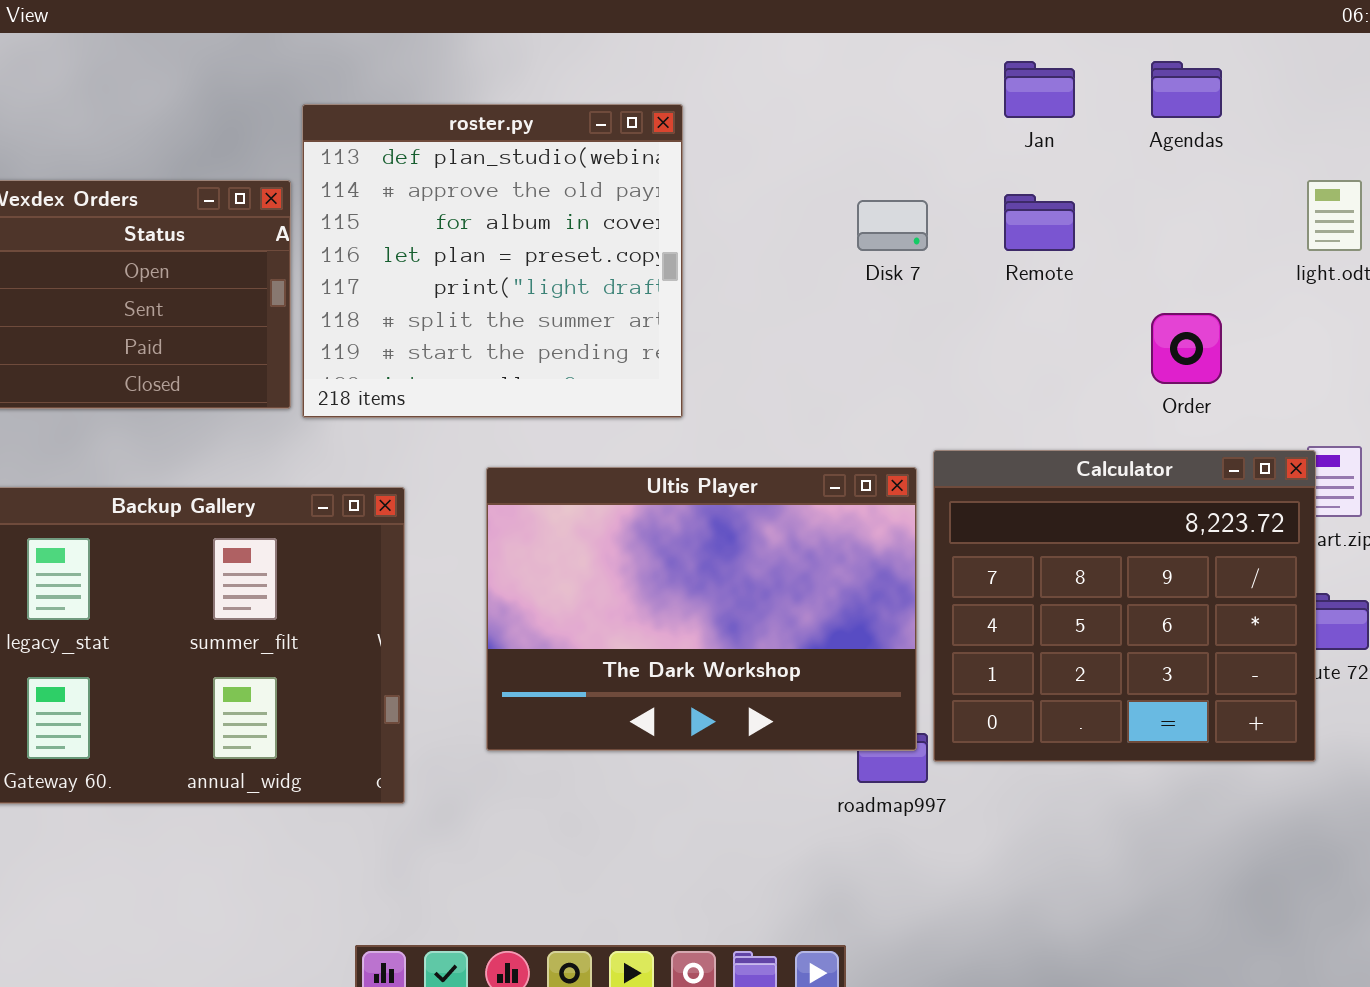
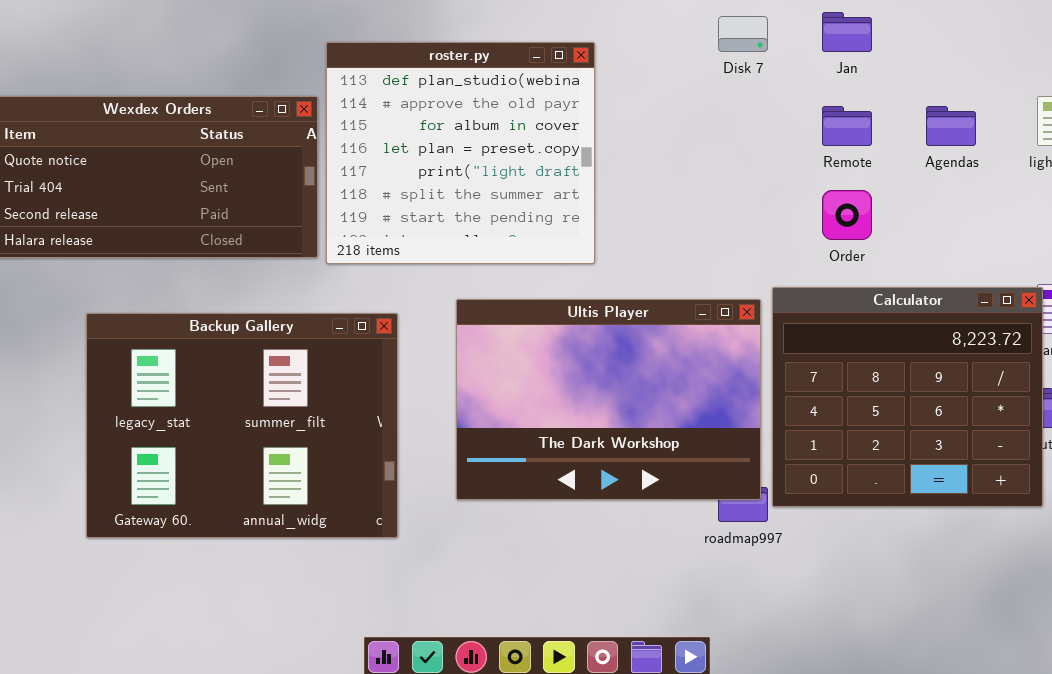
Agendas: [1151,61,1222,118] -> [926,106,976,146], moved
Disk 7: [857,200,928,251] -> [718,16,768,52], moved
Order: [1151,313,1222,384] -> [822,190,872,240], moved

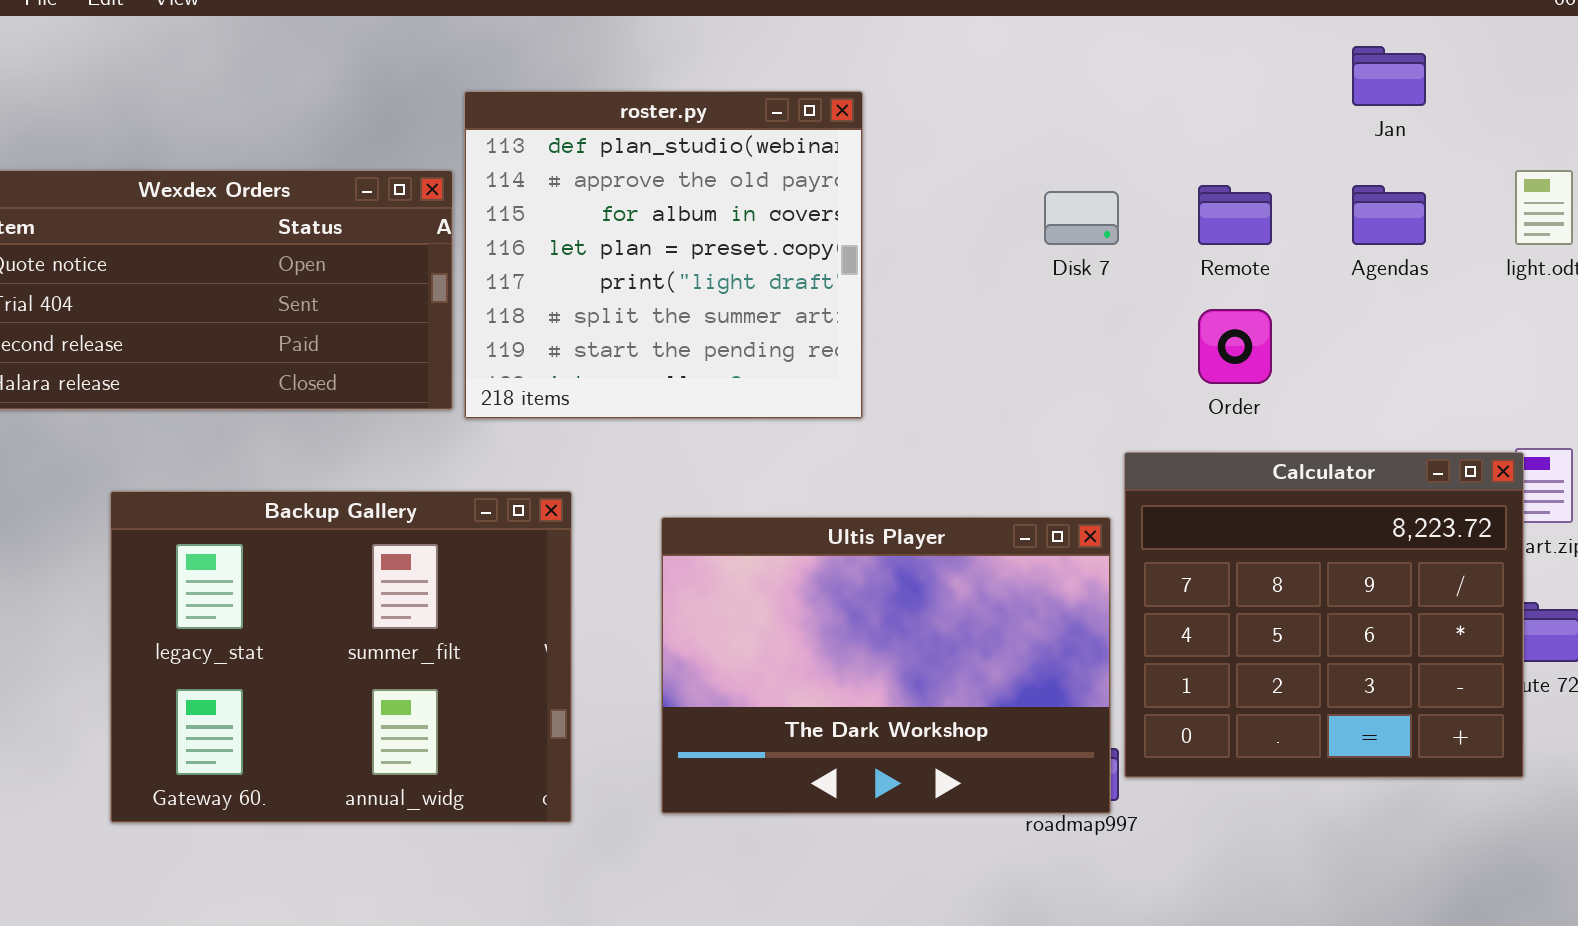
Jan: [822,12,872,52] -> [1352,46,1426,106], moved
Disk 7: [718,16,768,52] -> [1044,191,1119,245], moved
Ultis Player: [456,299,761,500] -> [661,517,1111,814], moved

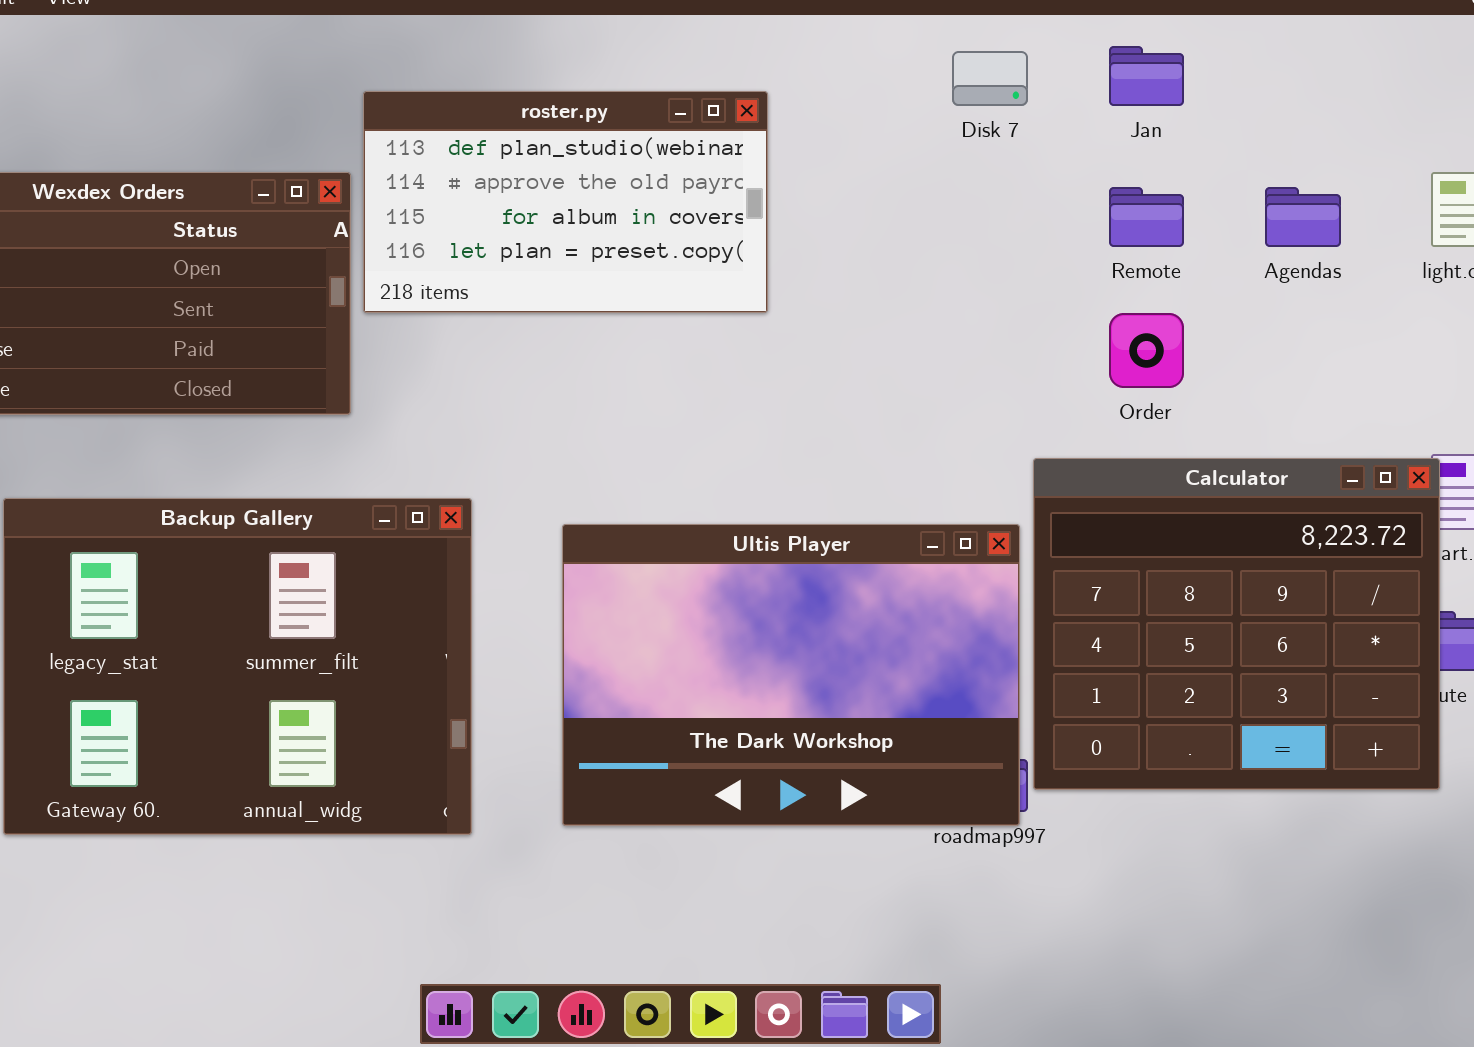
Jan: [1352,46,1426,106] -> [1109,46,1184,106], moved
roster.py: [464,91,863,419] -> [363,91,768,313], resized
Disk 7: [1044,191,1119,245] -> [952,51,1028,106], moved

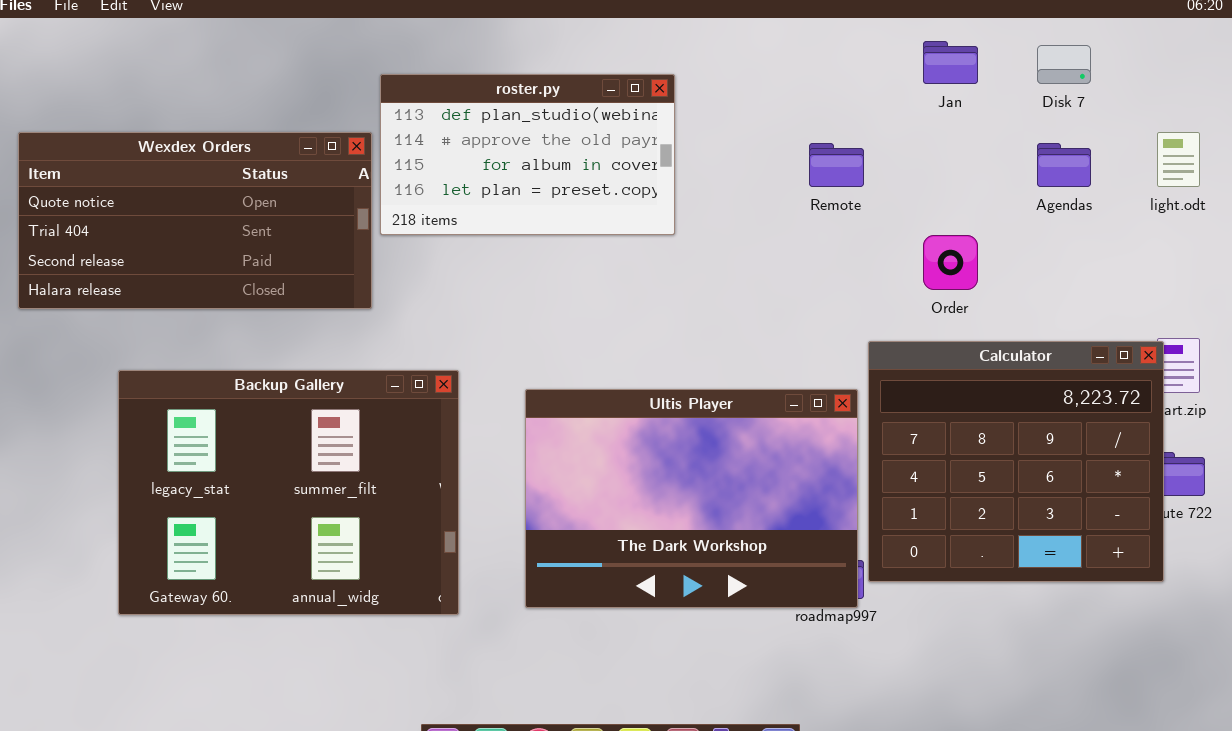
Disk 7: [952,51,1028,106] -> [1037,45,1091,84], moved
Remote: [1109,187,1184,247] -> [809,143,864,187], moved

